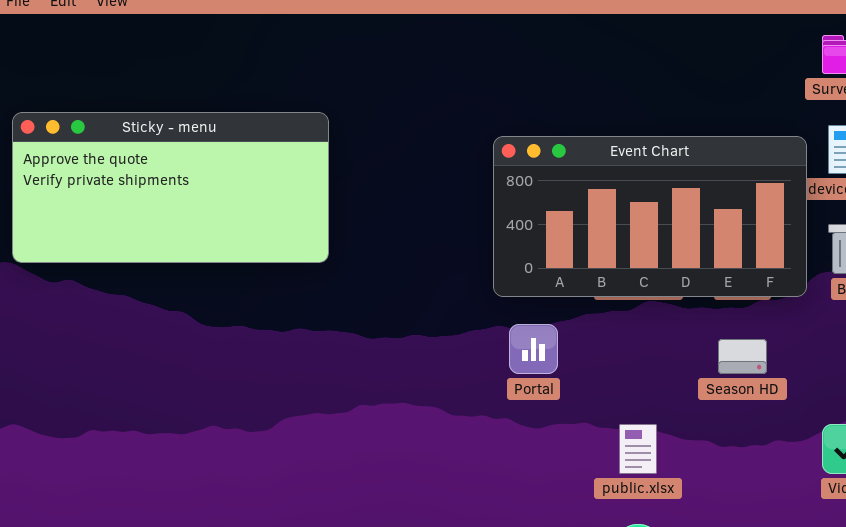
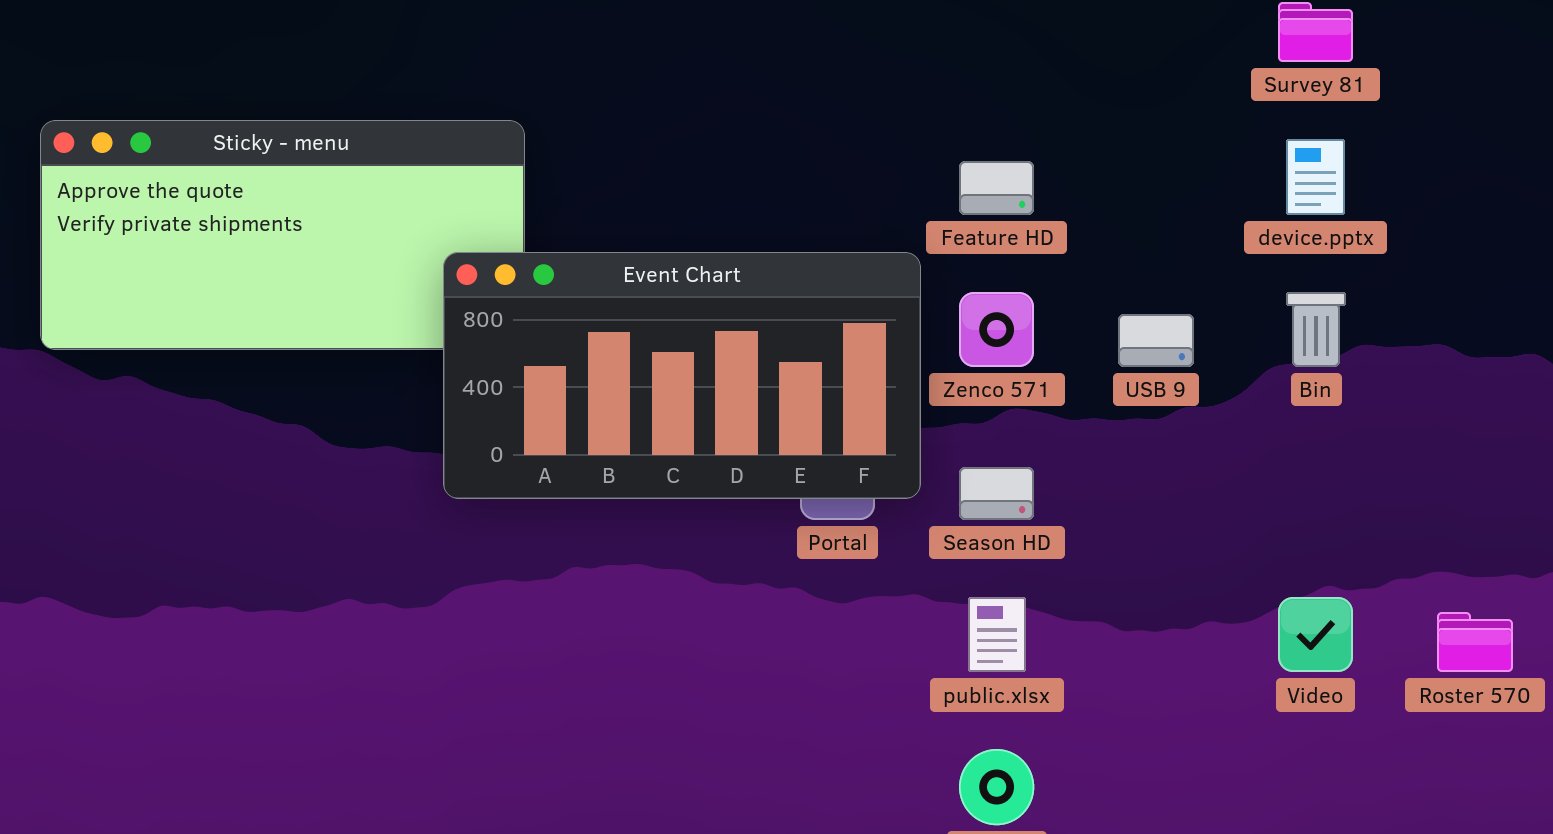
Event Chart: [493,136,807,297] -> [443,252,921,499], moved
Season HD: [718,339,767,374] -> [959,467,1034,520], moved

